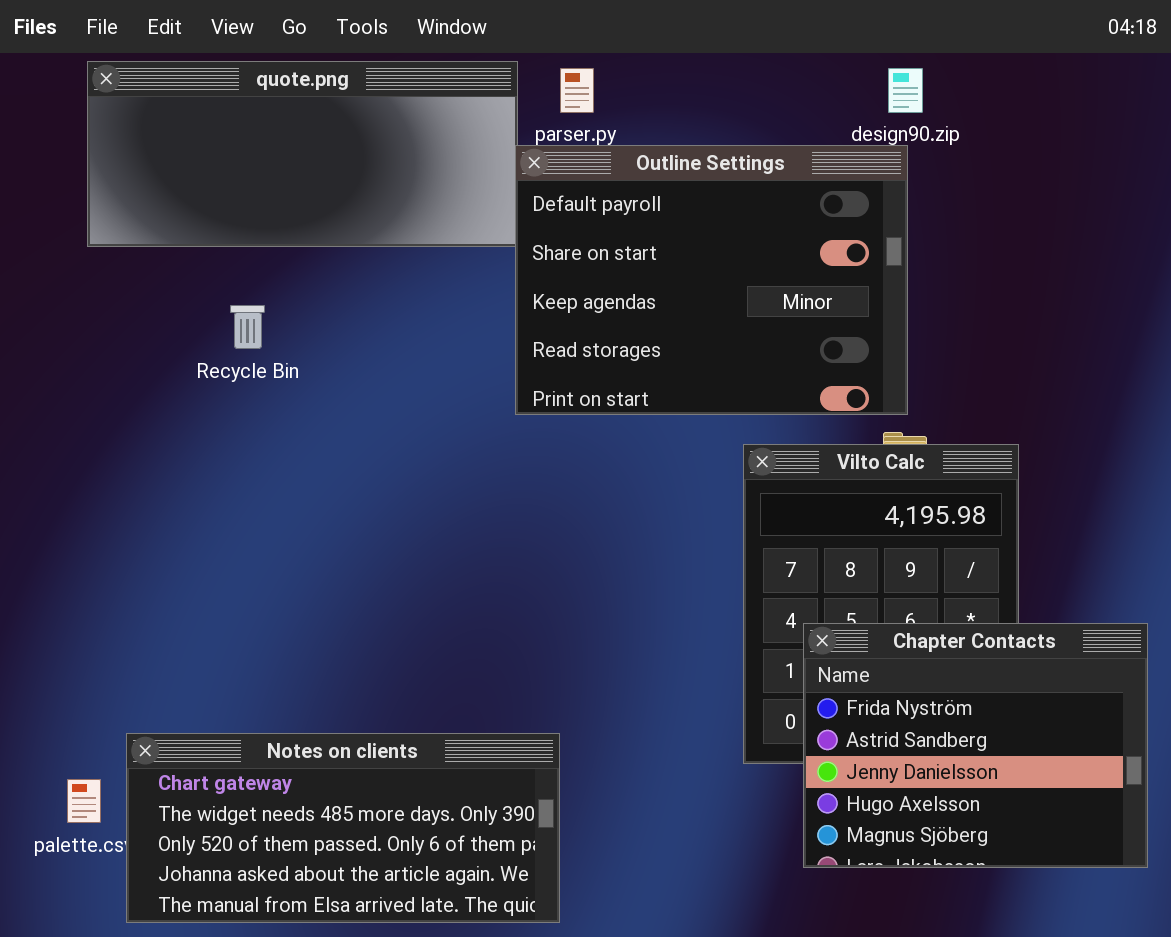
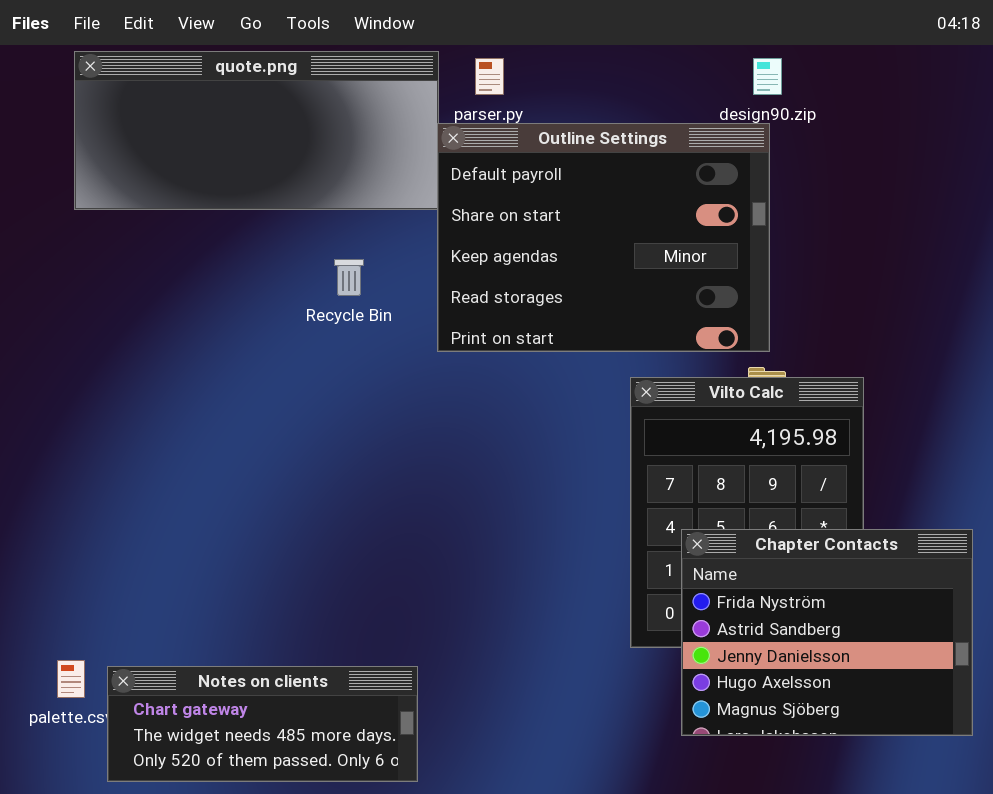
Recycle Bin: [230,305,265,349] -> [334,259,364,296], moved
Notes on clients: [126,733,560,923] -> [107,666,418,782], resized

